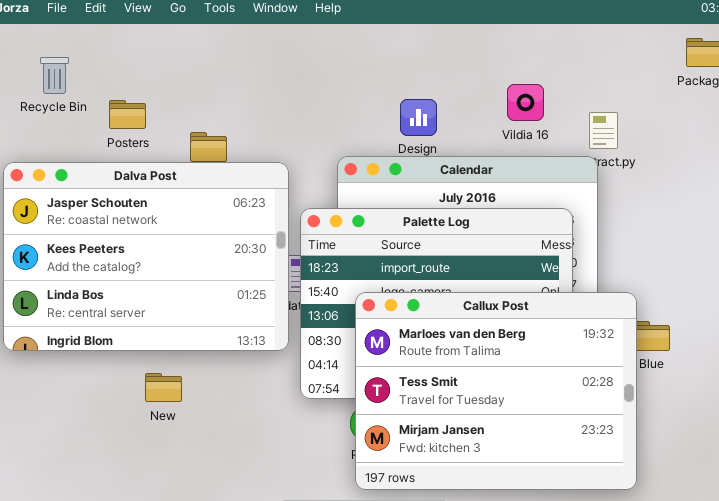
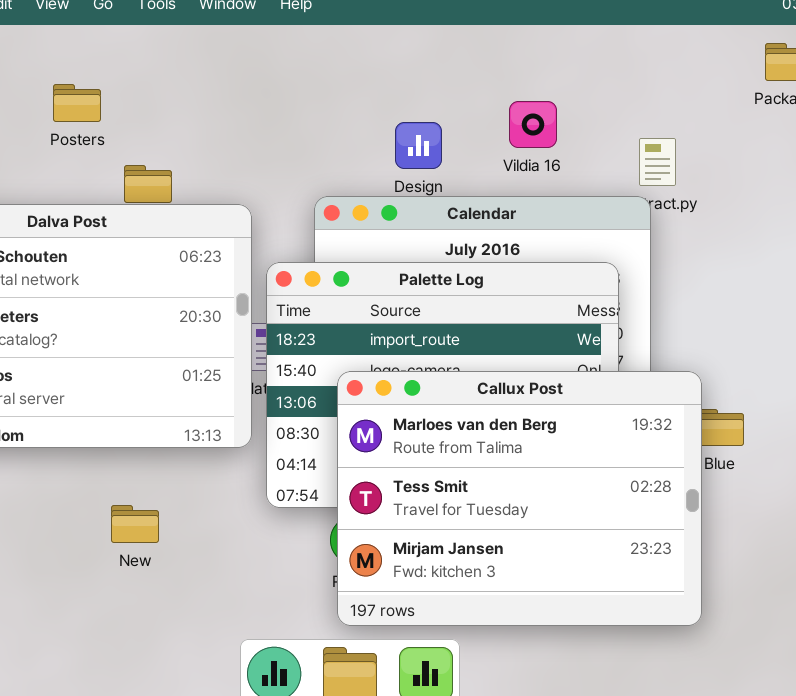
Vildia 16: [507,84,544,121] -> [509,101,557,148], moved
Posters: [109,100,146,129] -> [53,84,101,122], moved
New: [145,373,182,402] -> [111,505,159,543], moved

